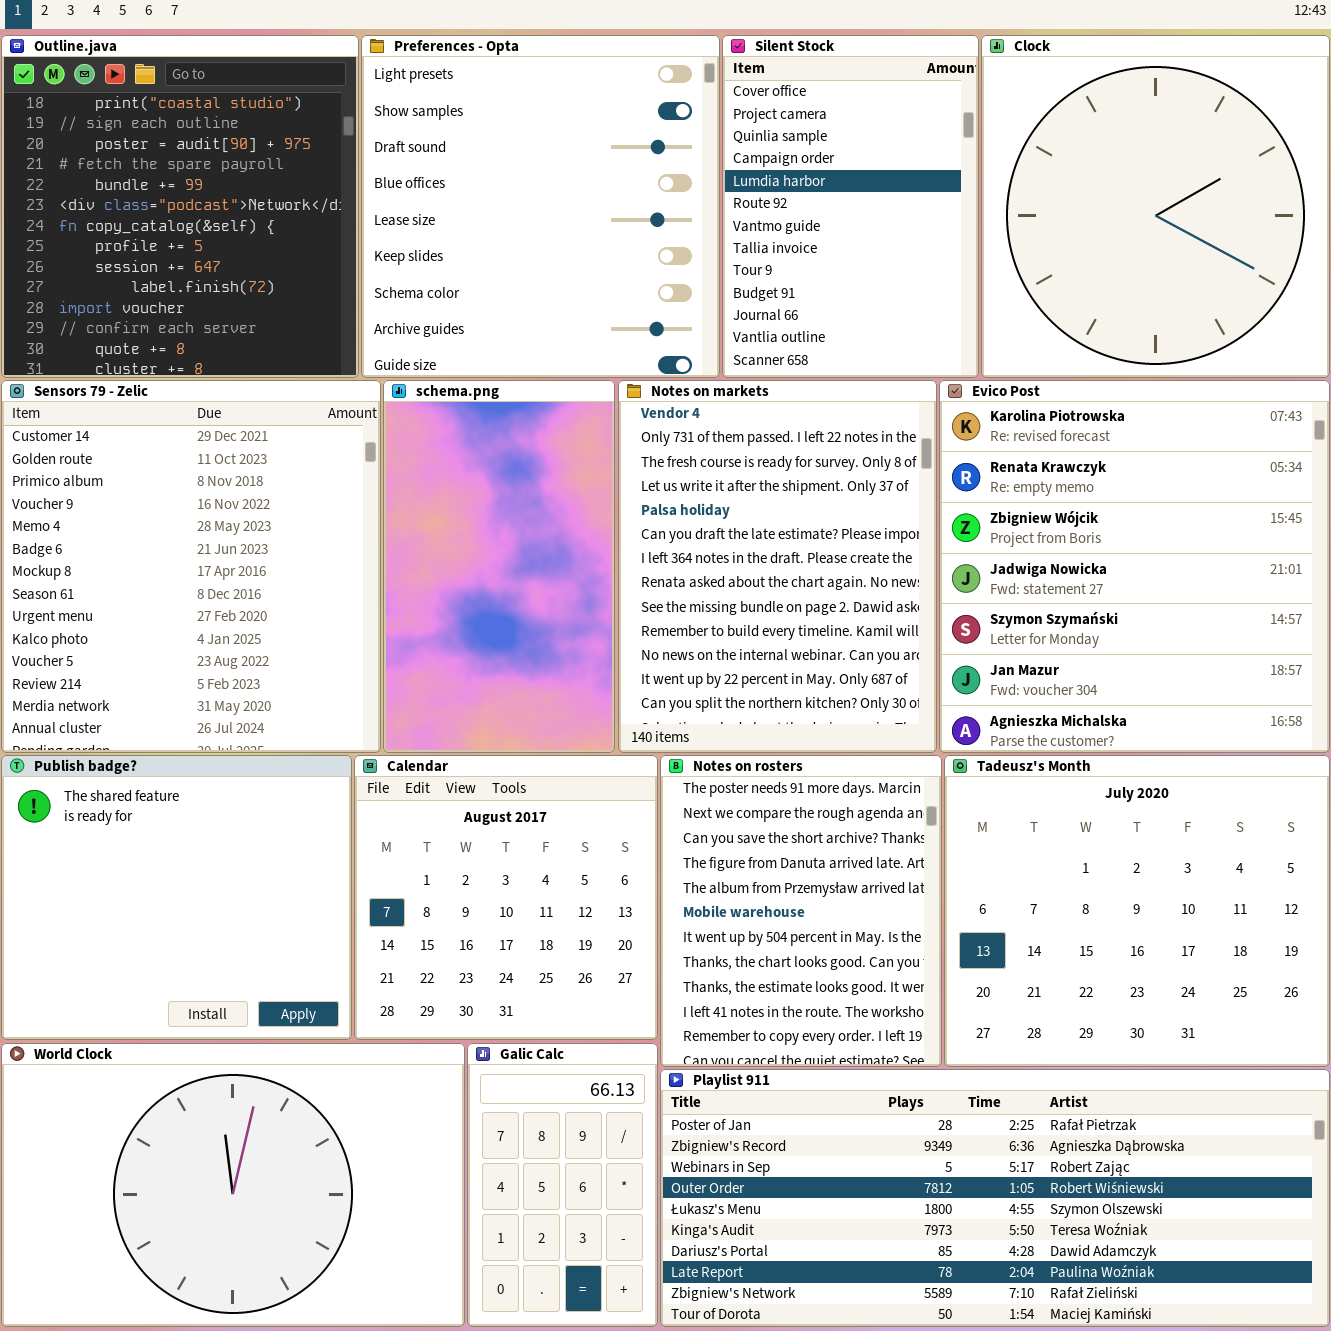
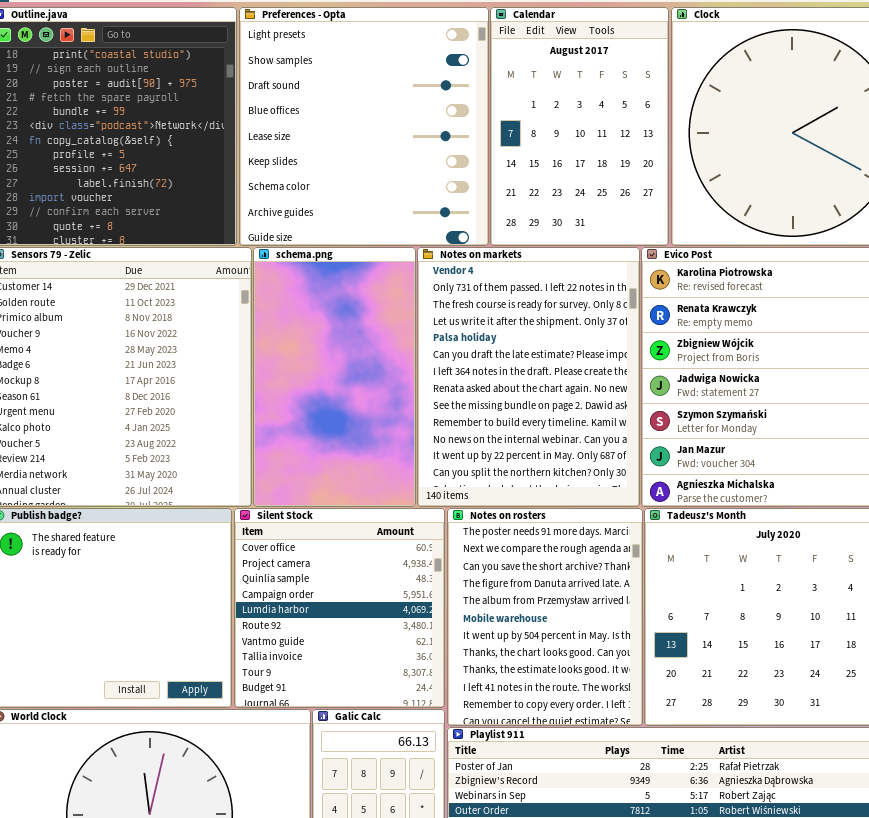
Silent Stock: [722,35,979,378] -> [234,508,445,708], moved, resized
Calendar: [354,755,658,1040] -> [490,7,669,246], moved, resized

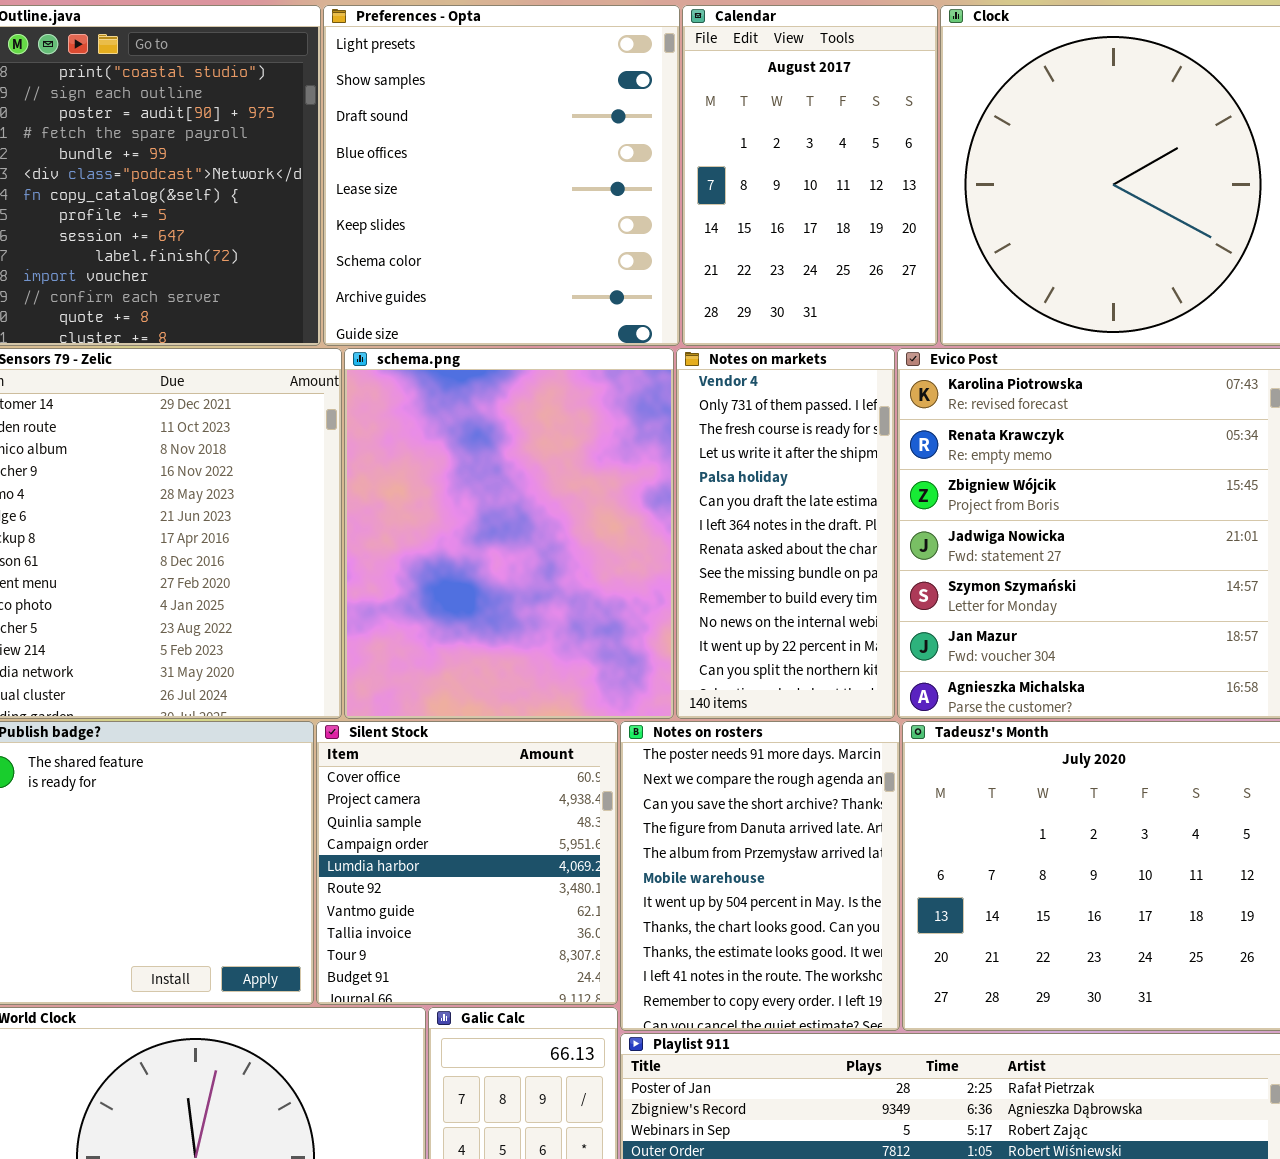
schema.png: [253,247,416,507] -> [344,348,674,719], resized
Notes on markets: [417,247,640,507] -> [676,348,895,719], resized

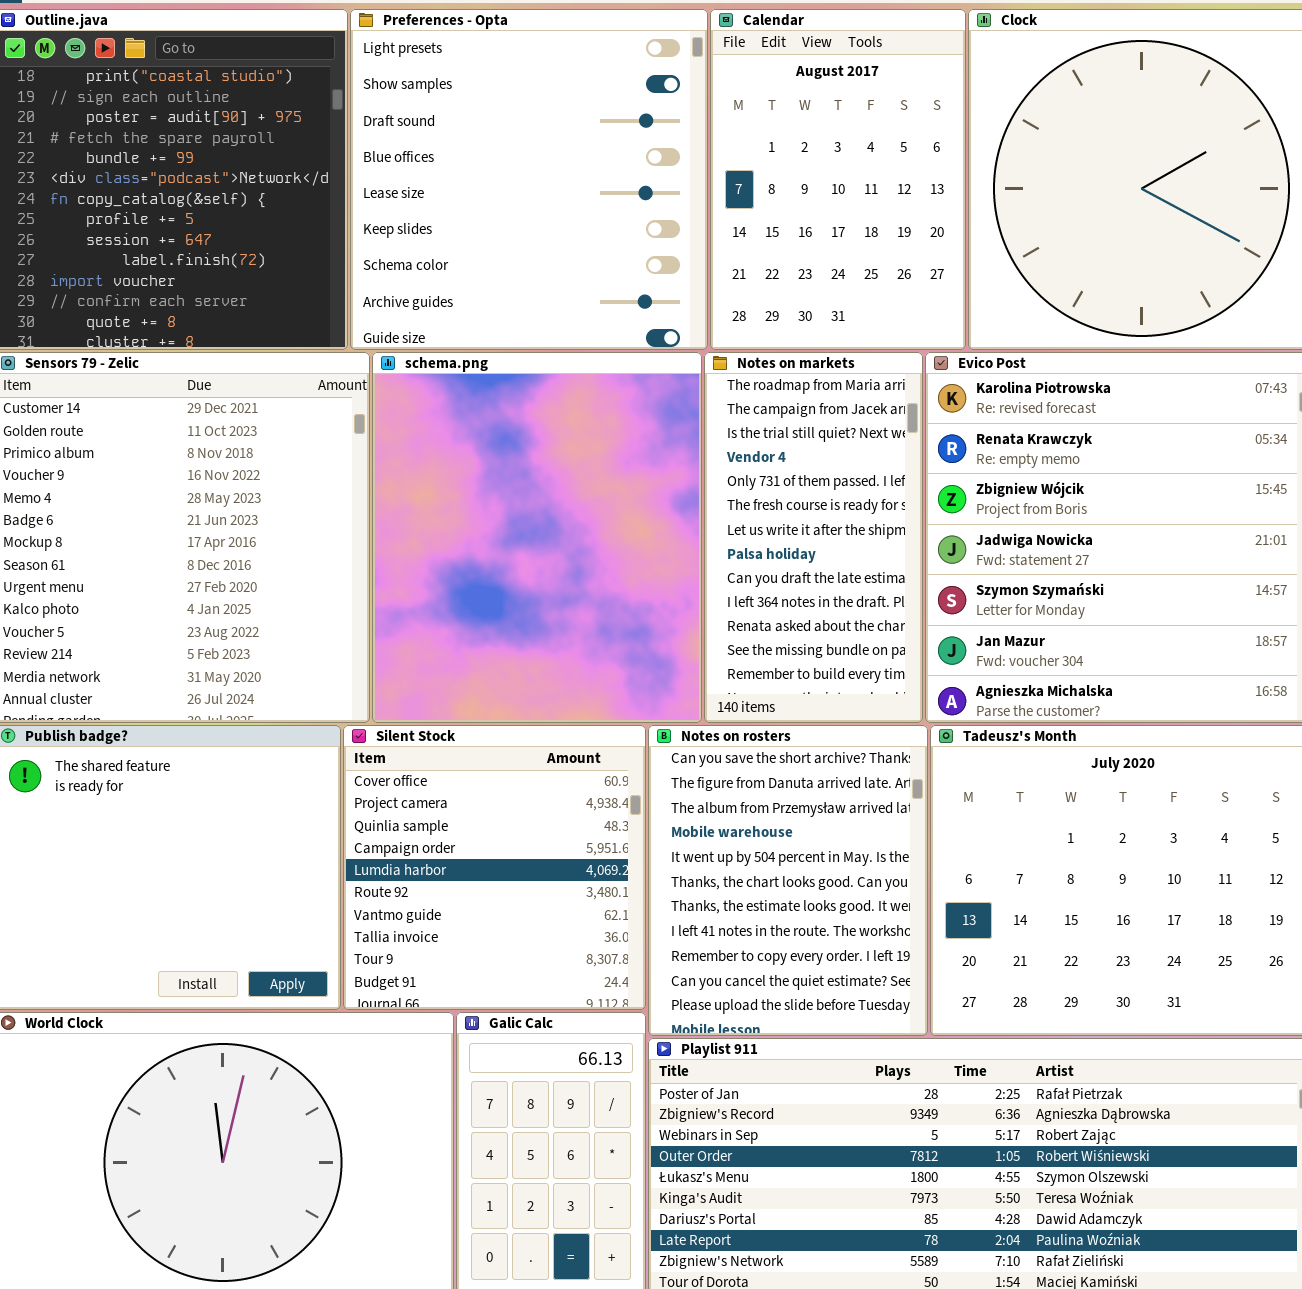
Notes on markets: [676,348,895,719] -> [704,352,923,723], scrolled up 3 rows
Notes on rosters: [620,721,900,1031] -> [648,725,928,1036], scrolled down 2 rows

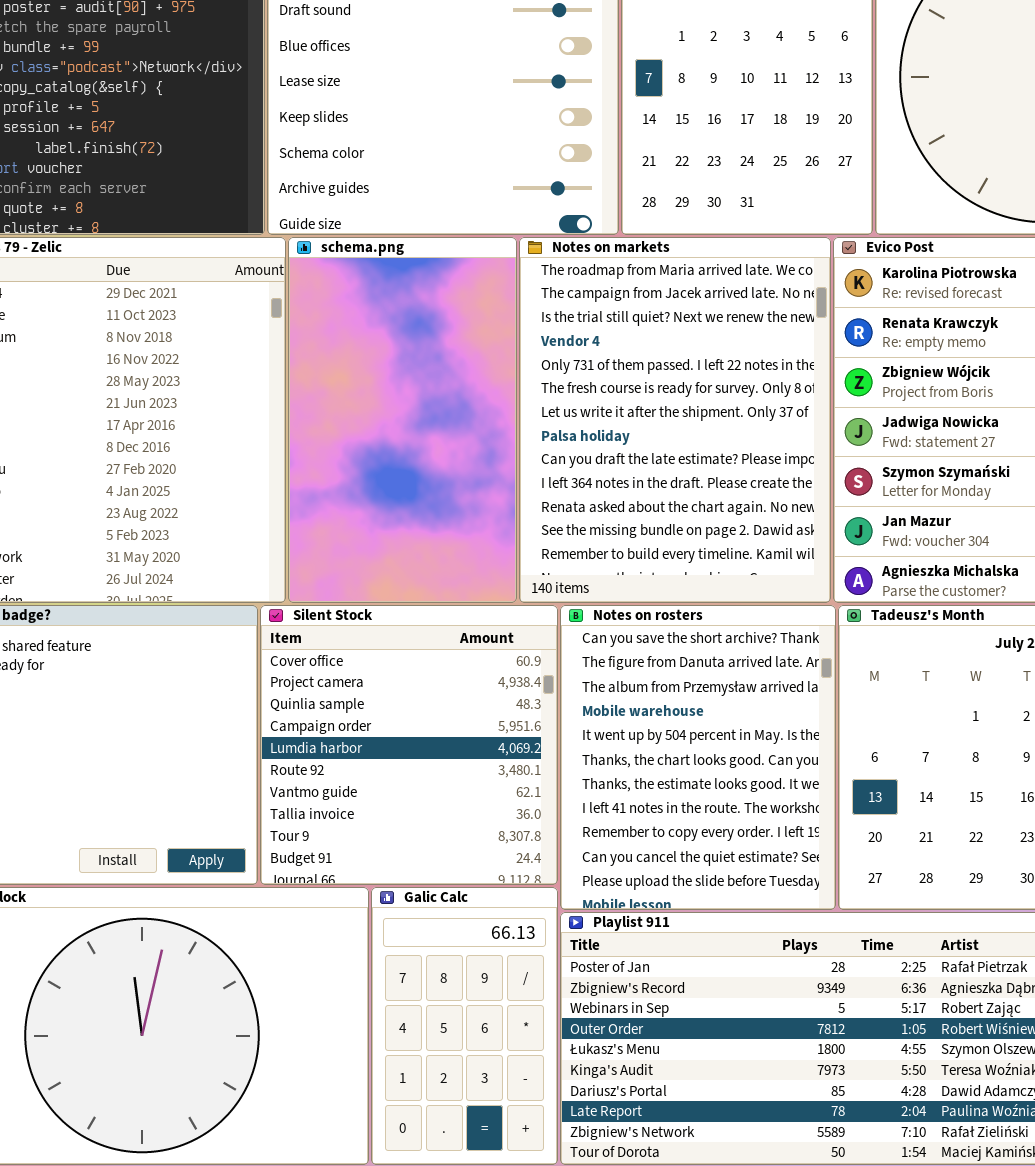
schema.png: [372,352,702,723] -> [288,237,517,603], resized
Notes on markets: [704,352,923,723] -> [519,237,831,603], resized

